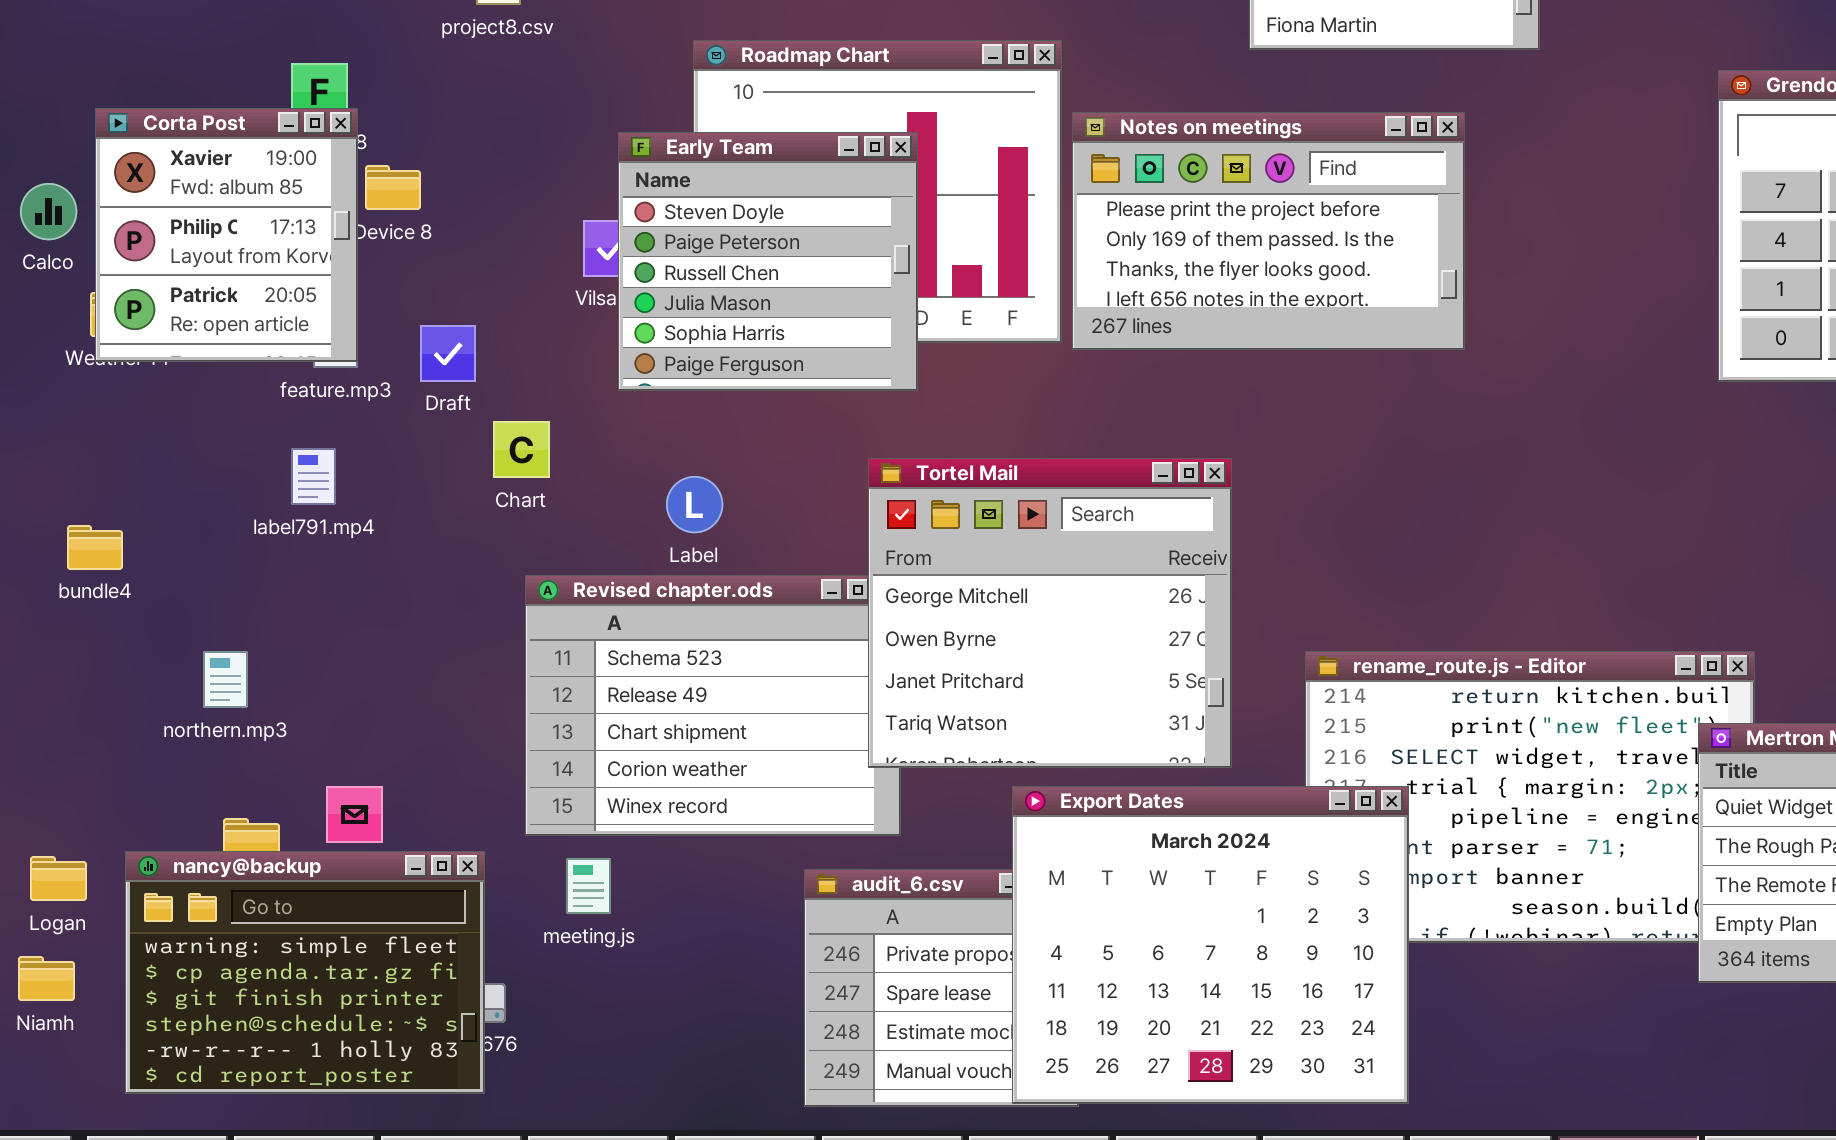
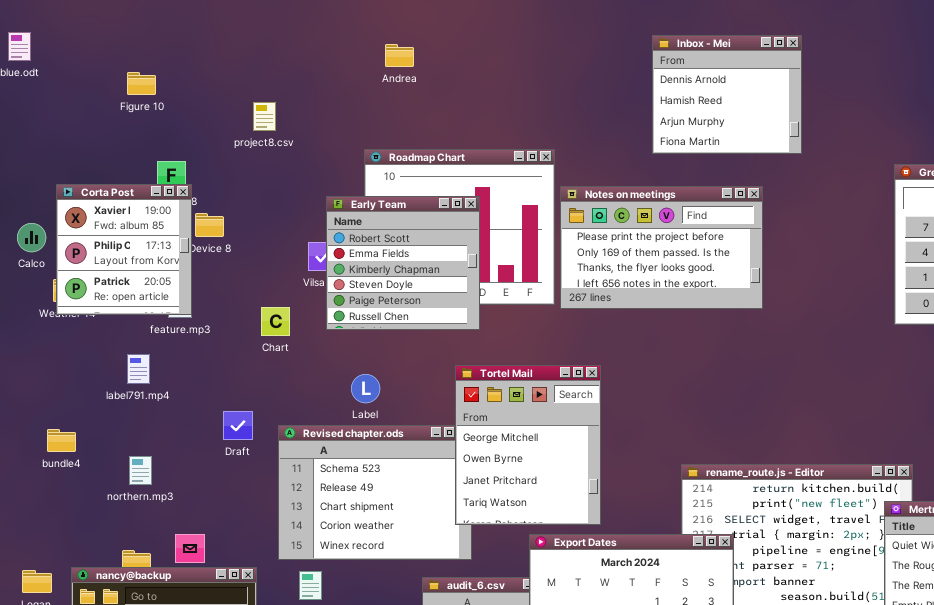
Early Team: [618,132,918,391] -> [326,196,480,330], scrolled up 3 rows
Draft: [420,325,476,382] -> [223,411,253,440], moved
Chart: [493,421,550,478] -> [261,307,290,336], moved
label791.mp4: [291,448,336,505] -> [127,354,150,384], moved
Tortel Mail: [868,458,1232,768] -> [455,365,601,525], resized
bundle4: [67,525,123,570] -> [47,429,76,452], moved
northern.mp3: [203,651,248,708] -> [129,456,152,485], moved

